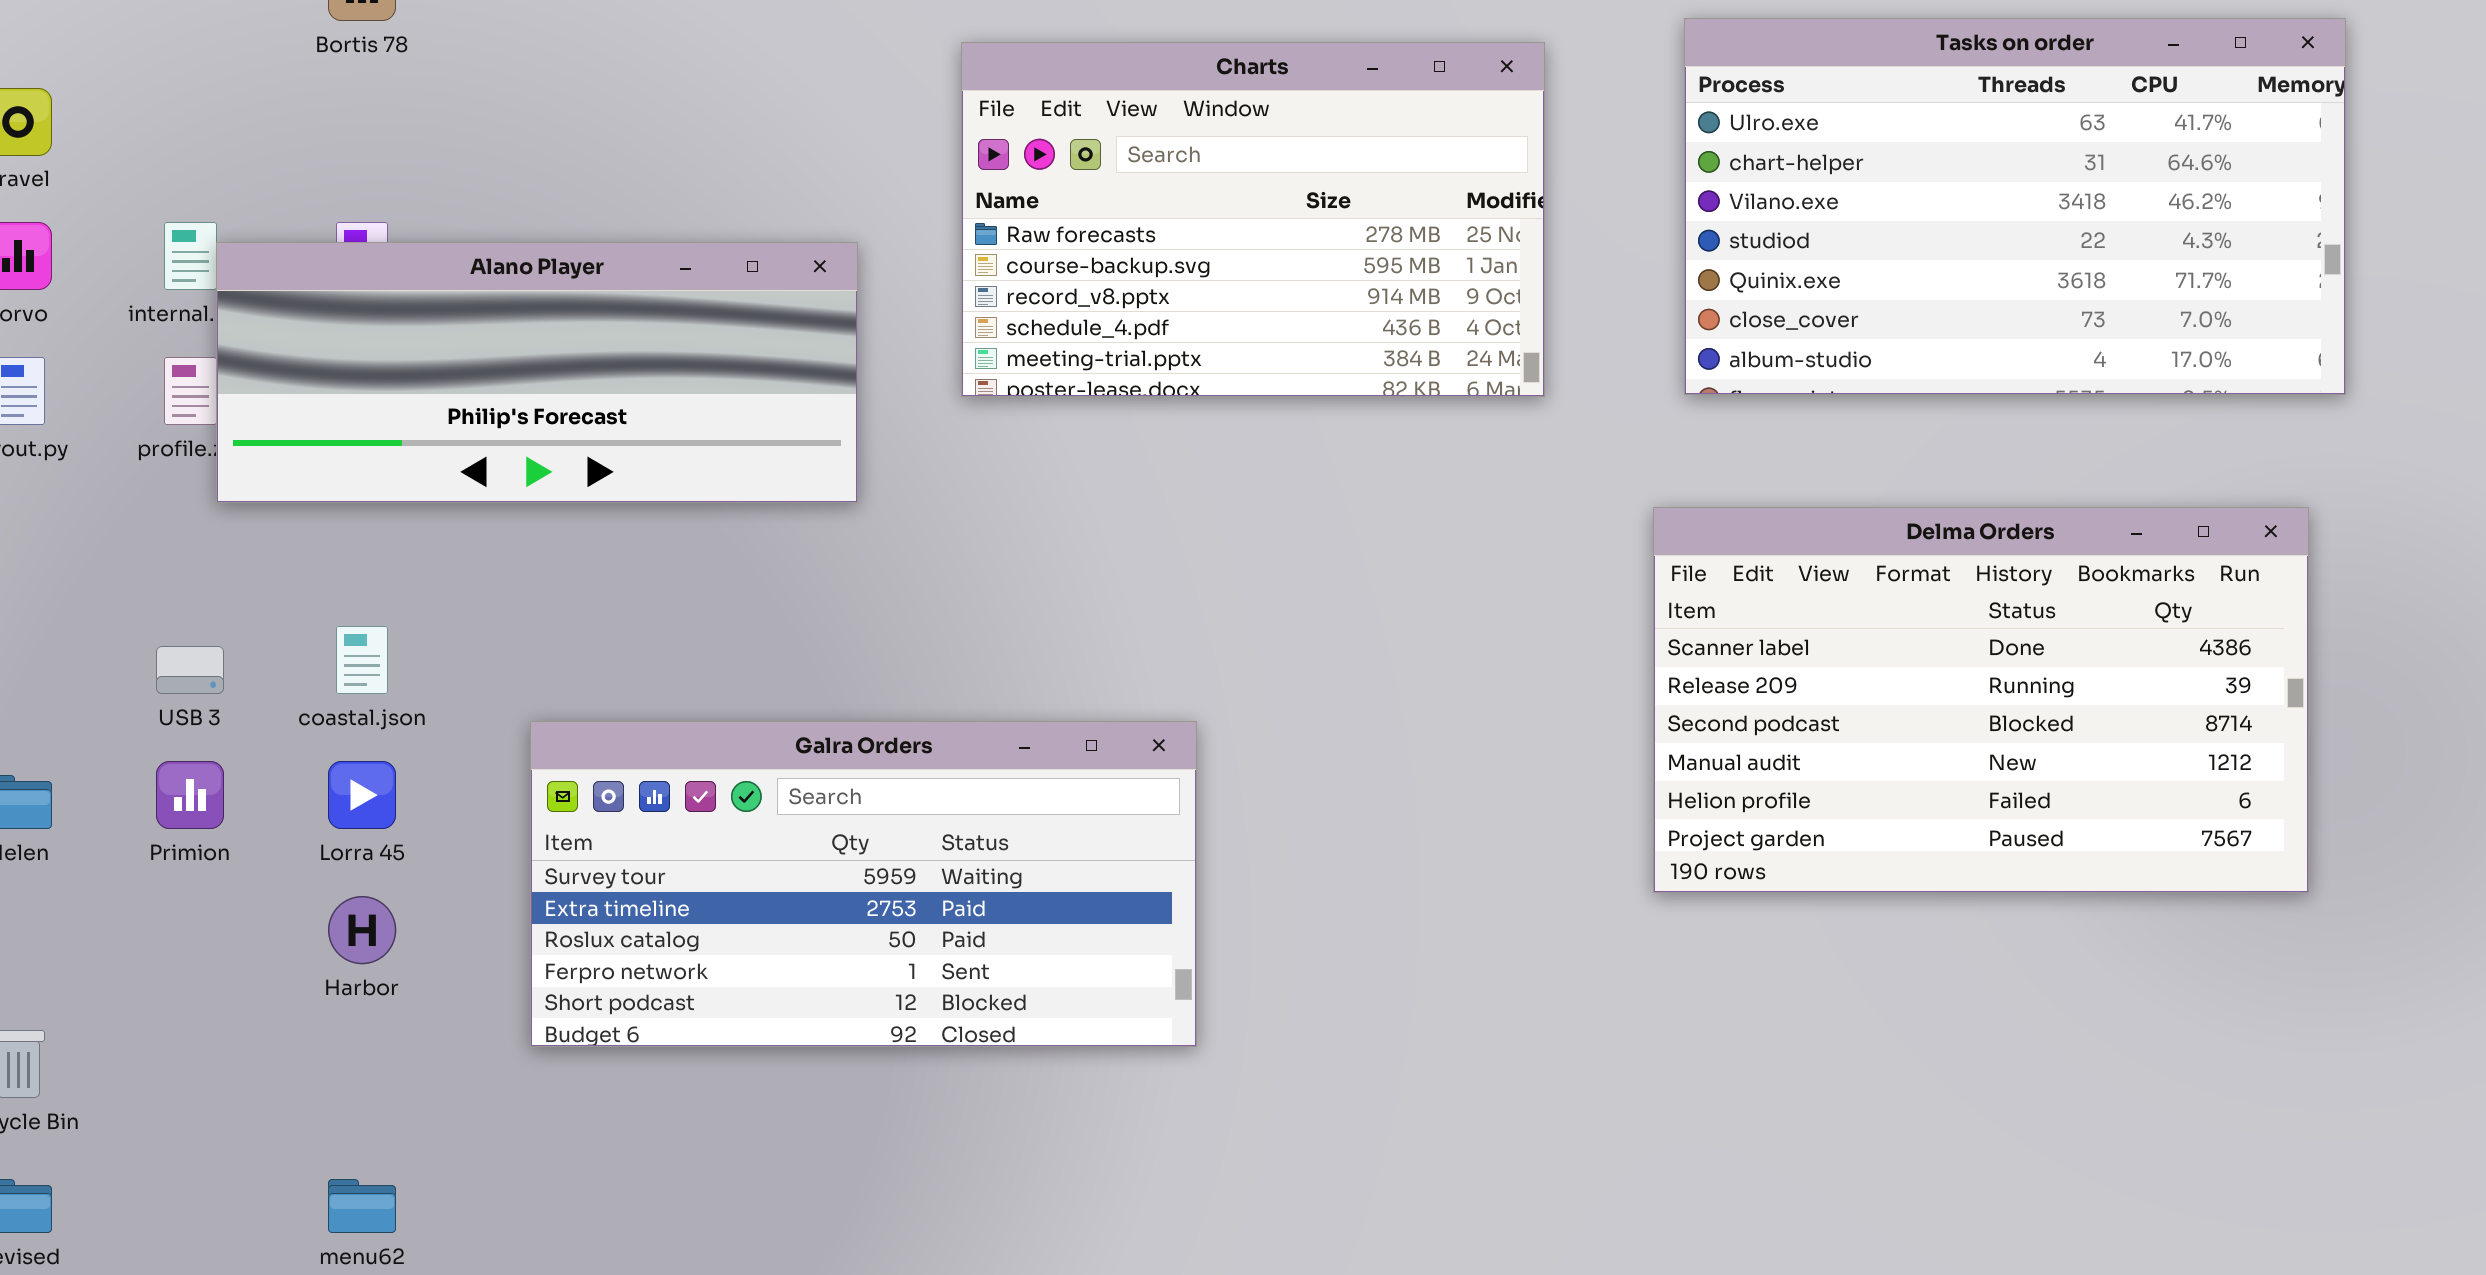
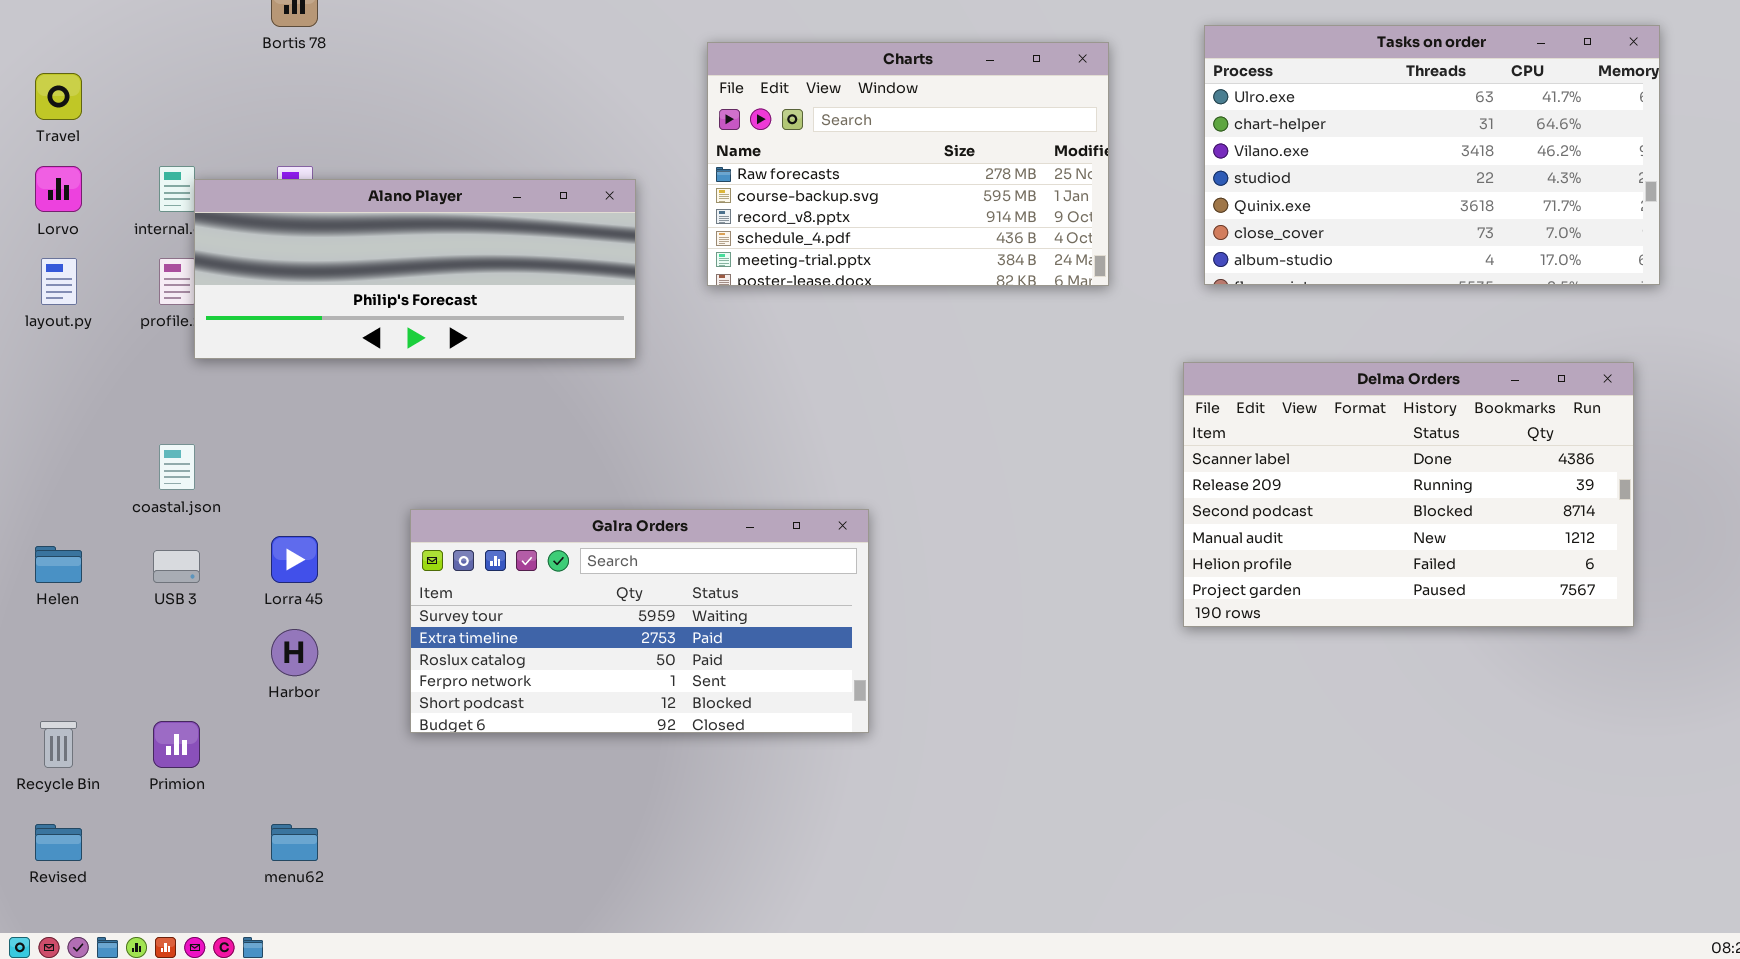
coastal.json: [336,626,388,694] -> [159,444,195,490], moved
USB 3: [156,646,224,694] -> [153,550,200,583], moved
Primion: [156,761,224,829] -> [153,721,200,768], moved

